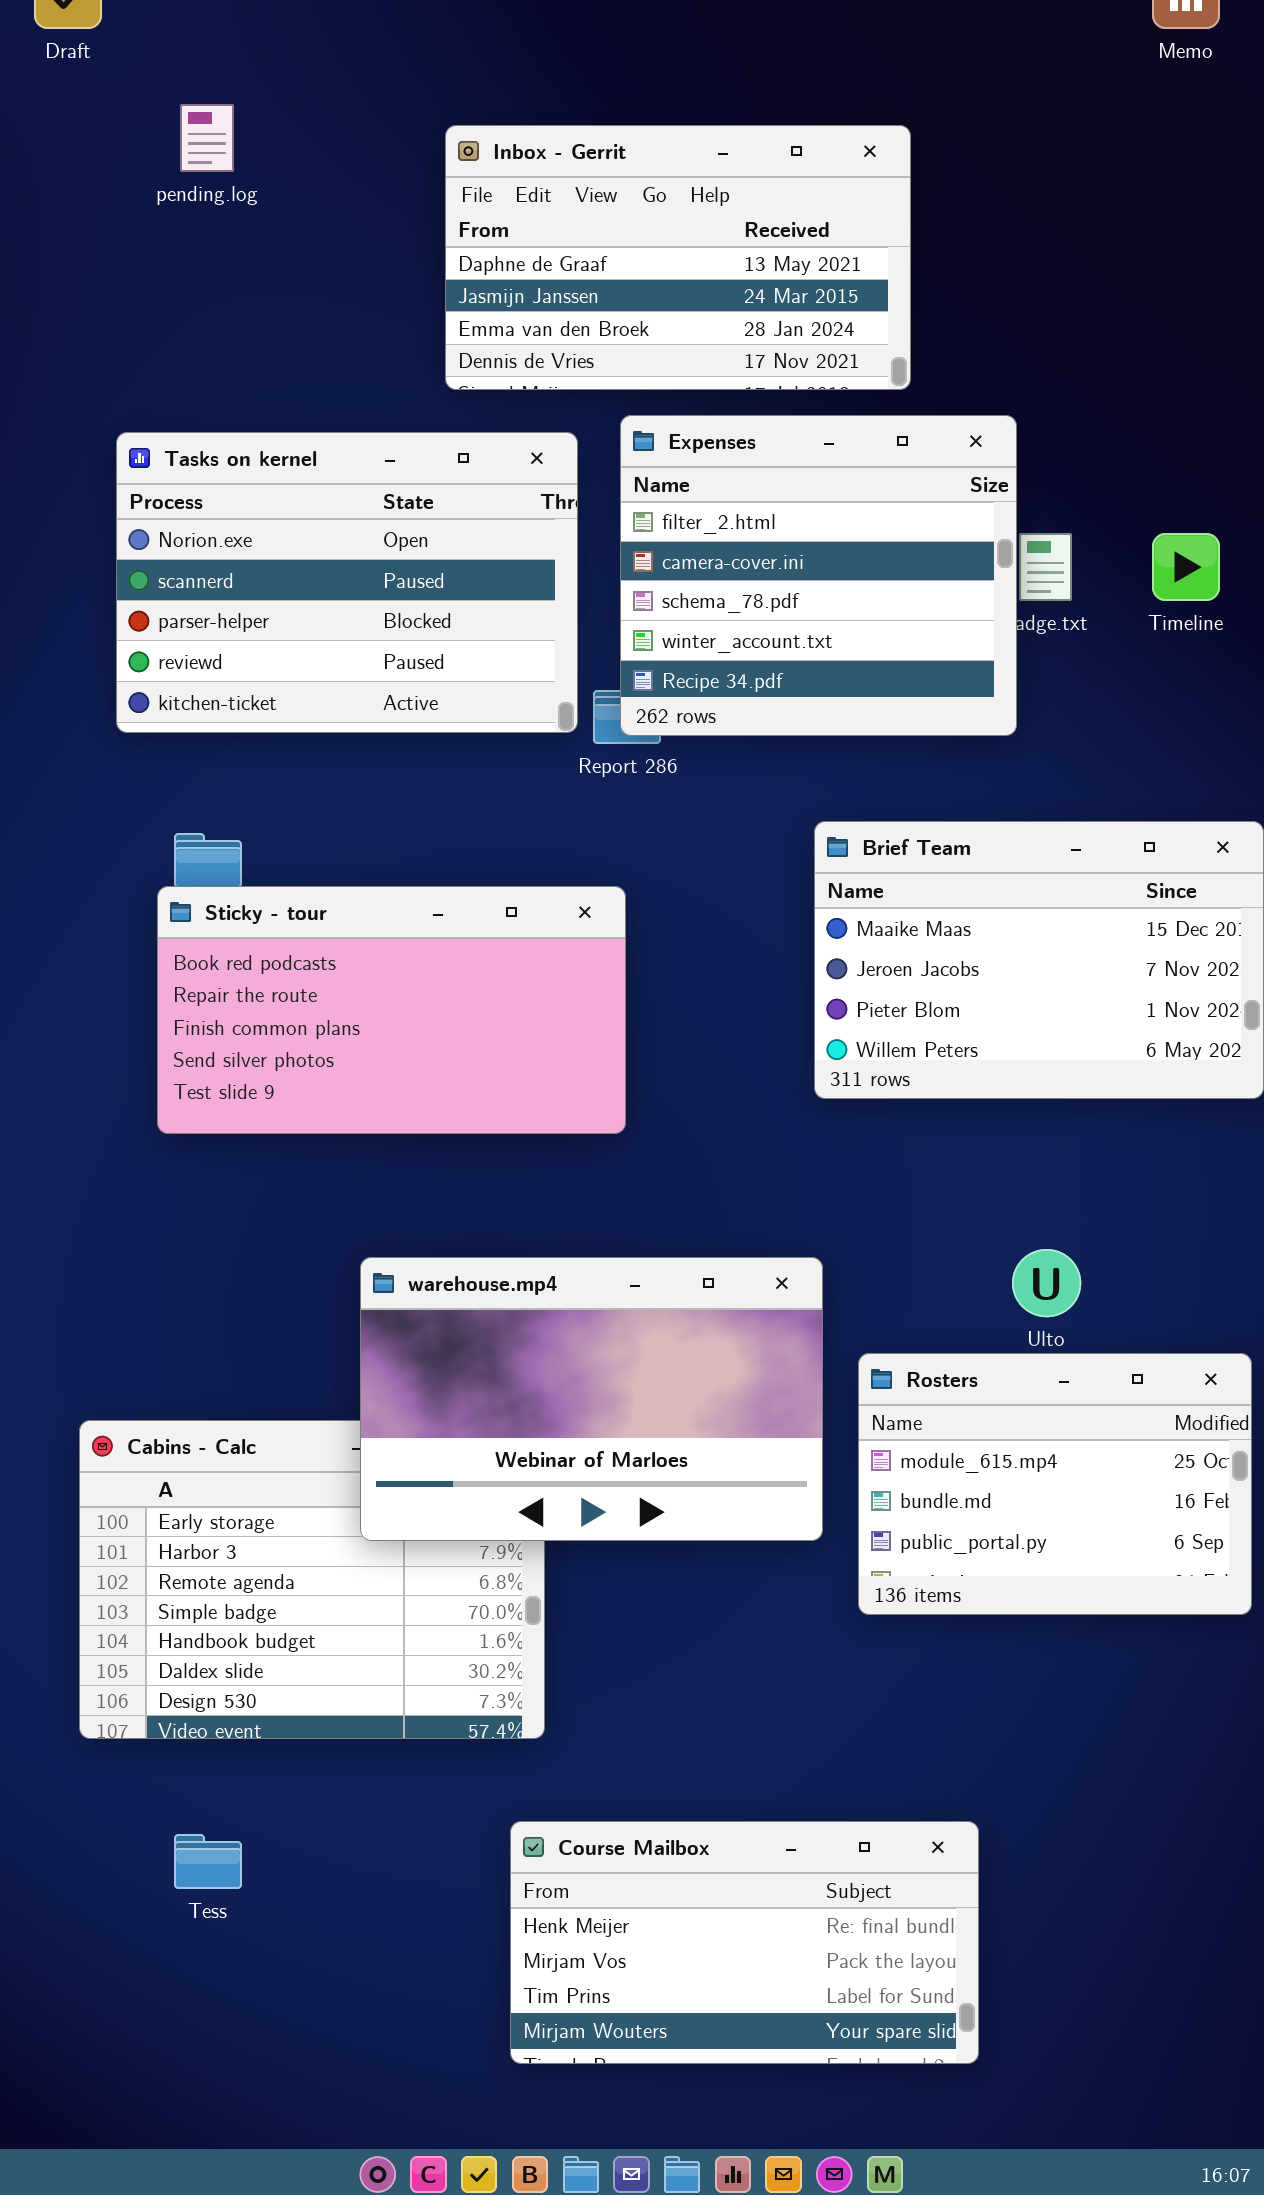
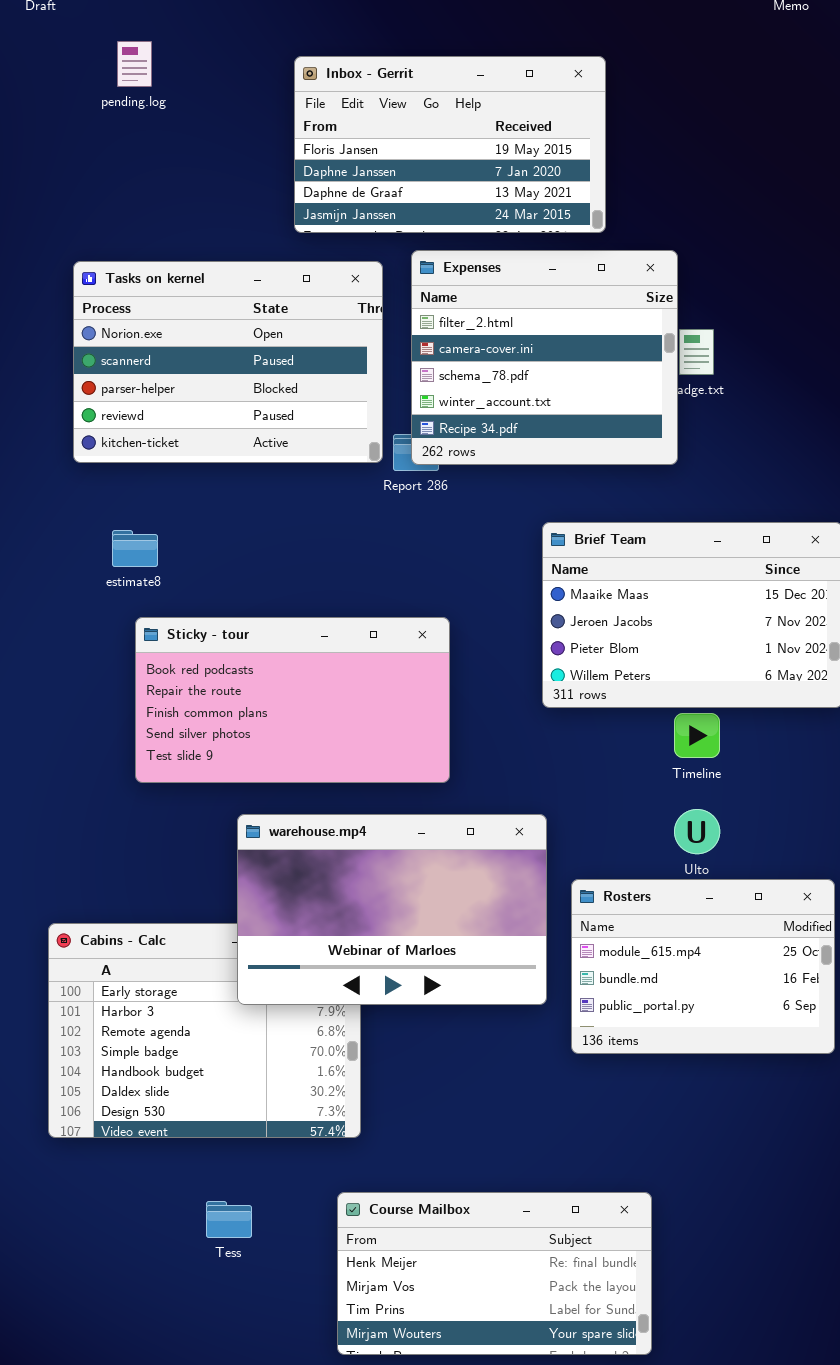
Inbox - Gerrit: [445,125,911,390] -> [294,56,606,233], scrolled up 2 rows
Timeline: [1152,533,1220,601] -> [674,713,720,758], moved
Sticky - tour: [157,886,626,1134] -> [135,617,450,783], moved
Tess: [174,1834,242,1889] -> [206,1201,252,1238], moved

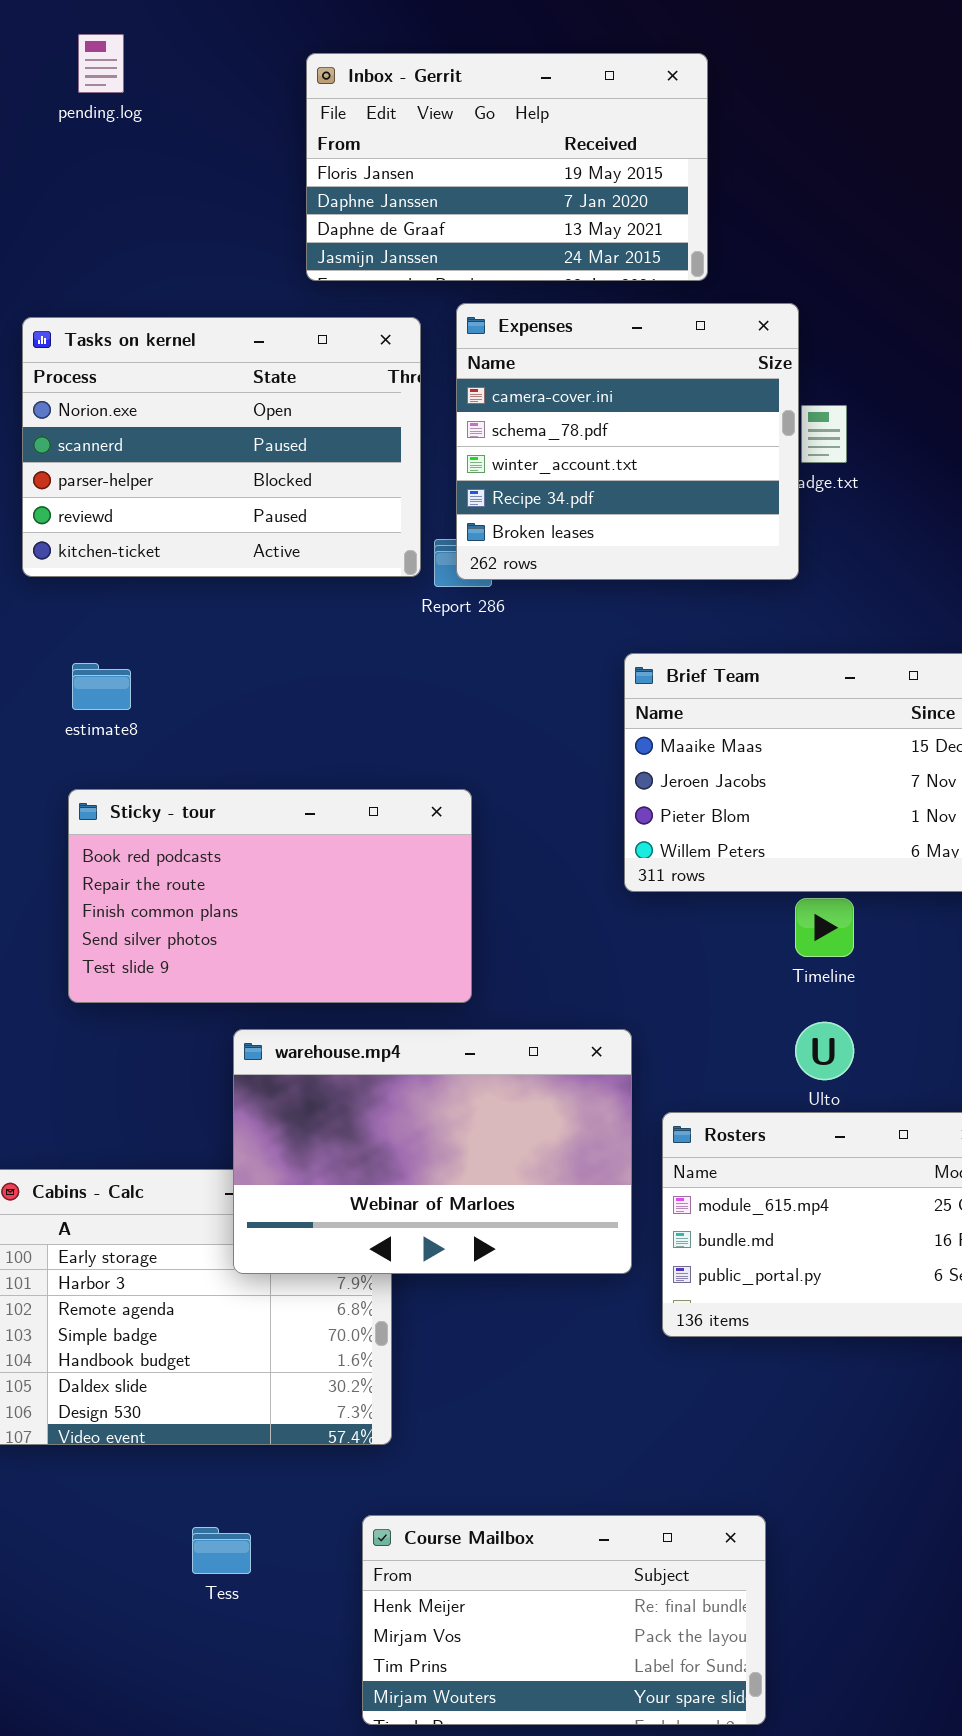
Expenses: [411,250,678,465] -> [456,303,799,580], scrolled down 1 row
Sticky - tour: [135,617,450,783] -> [68,789,472,1003], moved

